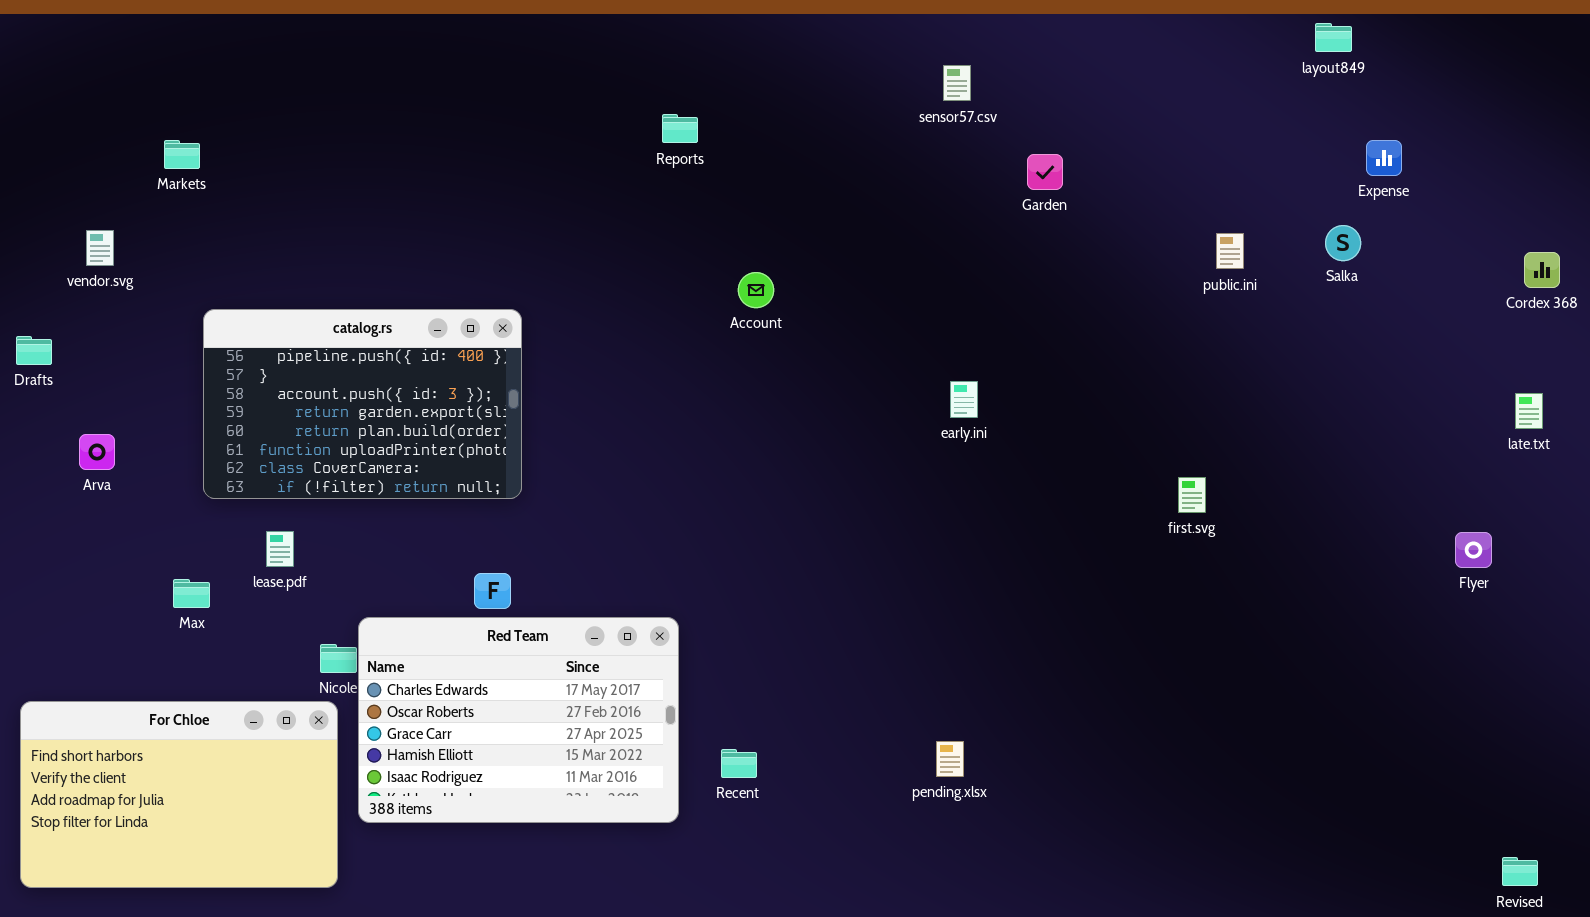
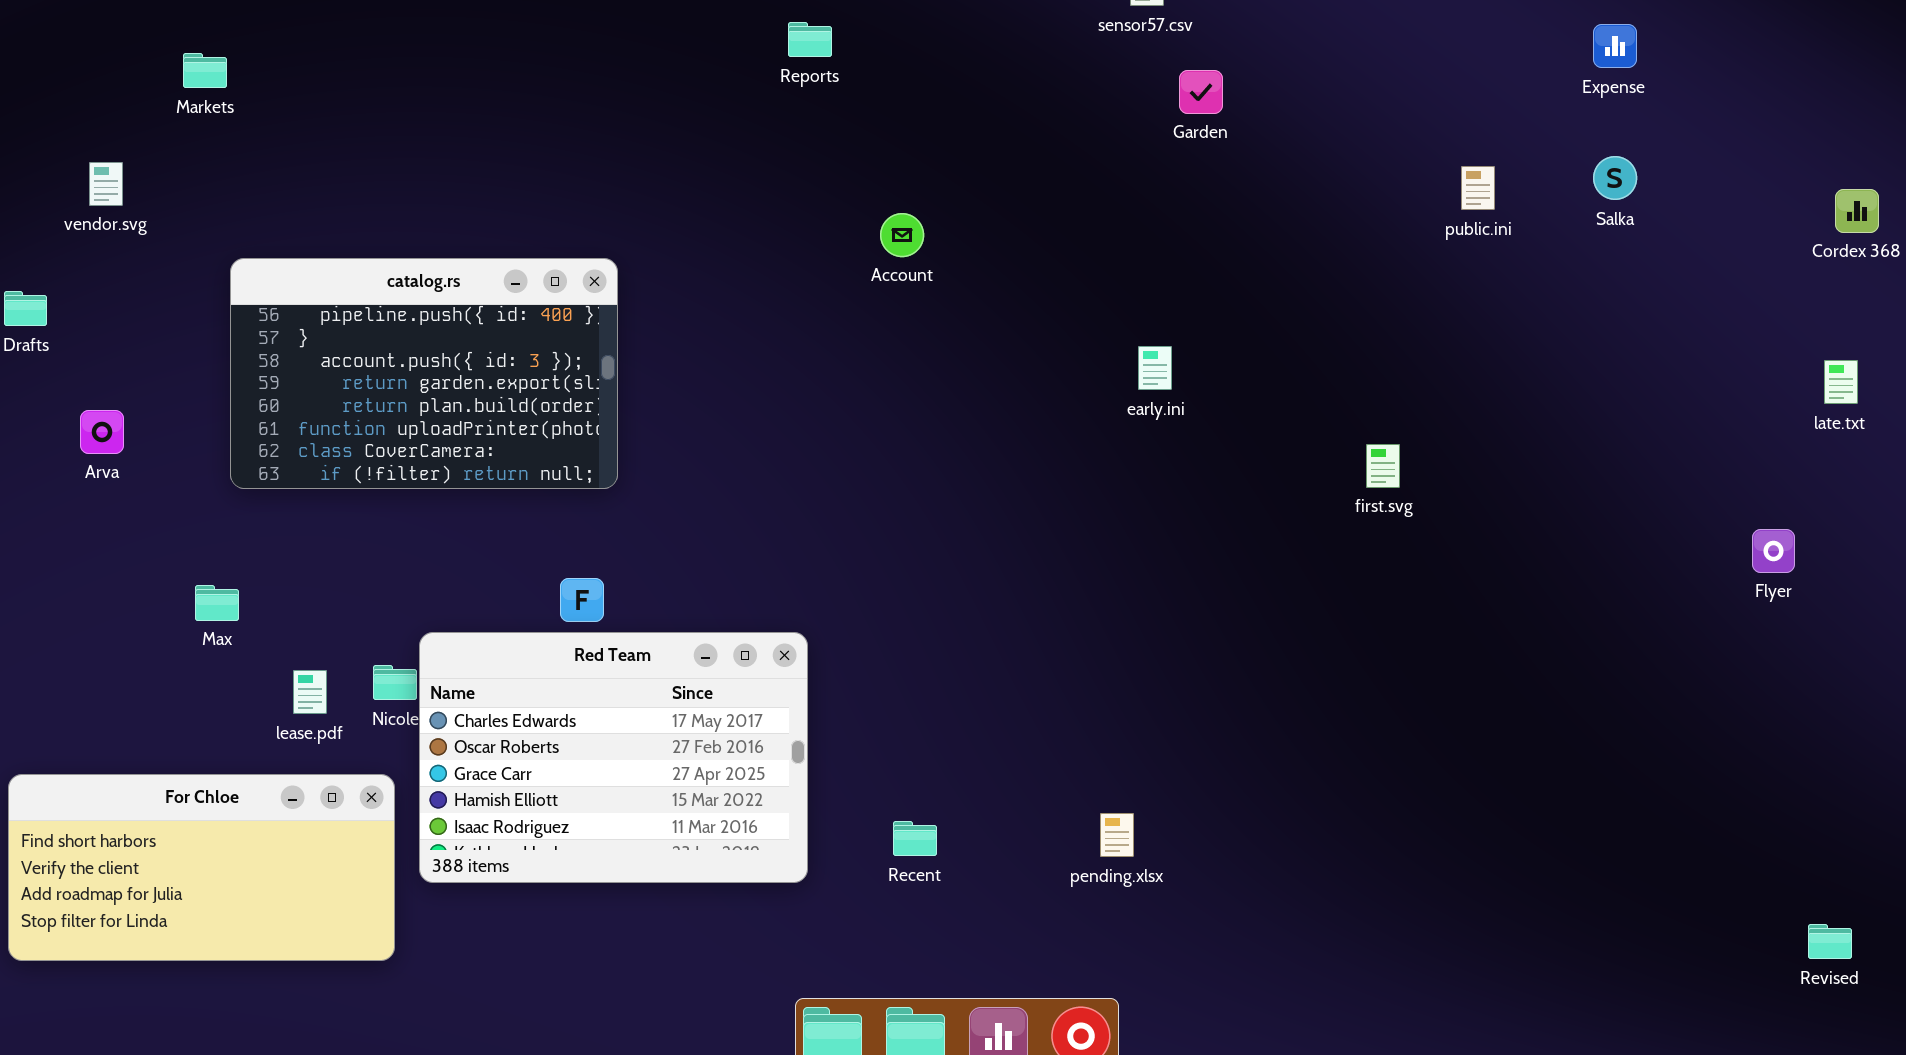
Expense: [1366,140,1402,176] -> [1593,24,1637,68], moved
Garden: [1027,154,1063,190] -> [1179,70,1223,114], moved
first.svg: [1178,477,1206,513] -> [1366,444,1400,488], moved
lease.pdf: [266,531,294,567] -> [293,670,327,714], moved
For Chloe: [20,701,338,888] -> [8,774,395,961], resized
pending.xlsx: [936,741,964,777] -> [1100,813,1134,857], moved
Recent: [721,749,757,778] -> [893,821,937,856], moved

